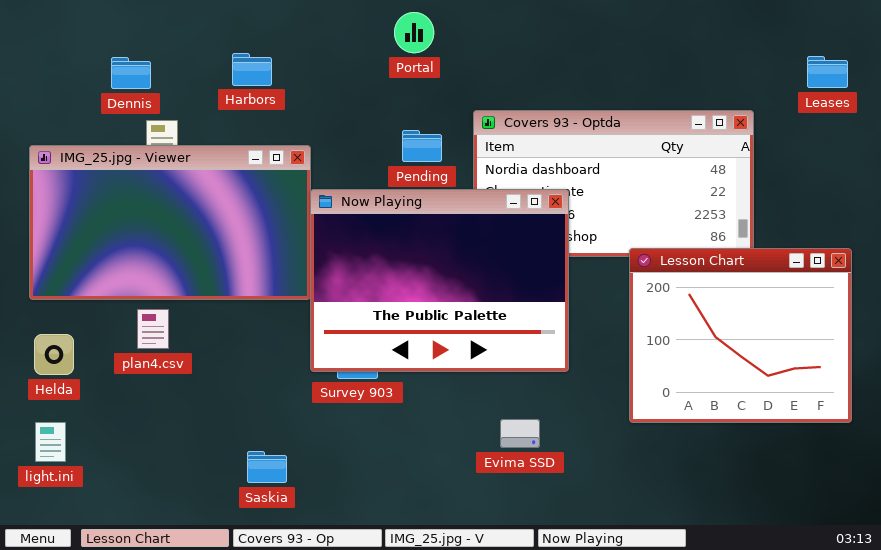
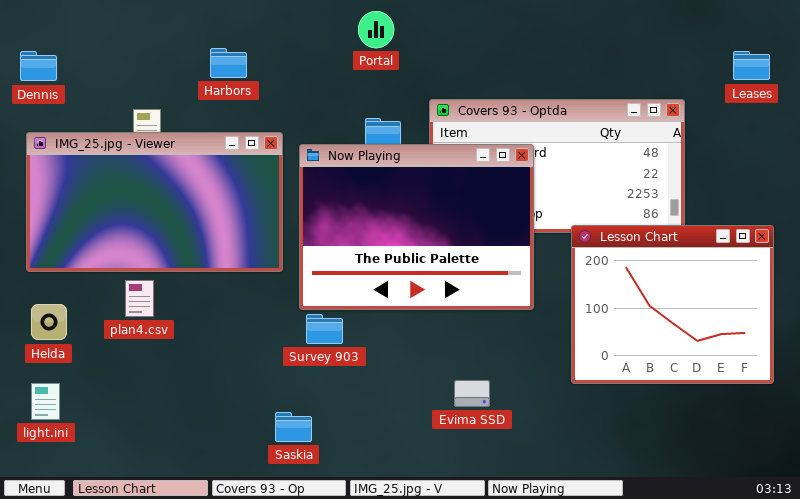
Dennis: [111,57,151,89] -> [20,51,57,81], moved
Now Playing: [310,189,569,372] -> [299,144,534,310], moved
Saskia: [247,451,287,483] -> [275,412,312,442], moved

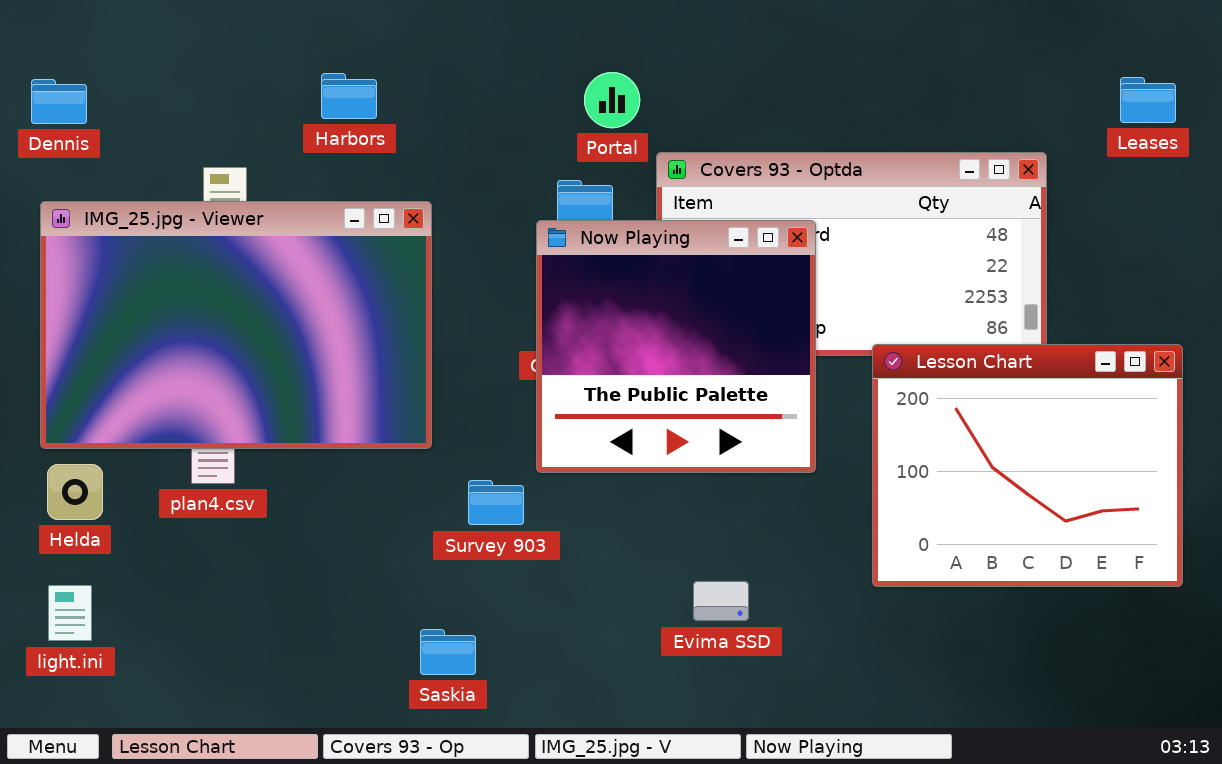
Portal: [358,11,394,48] -> [584,72,640,128], moved
IMG_25.jpg - Viewer: [26,132,283,272] -> [40,201,432,449], resized
Now Playing: [299,144,534,310] -> [536,220,816,473], resized

